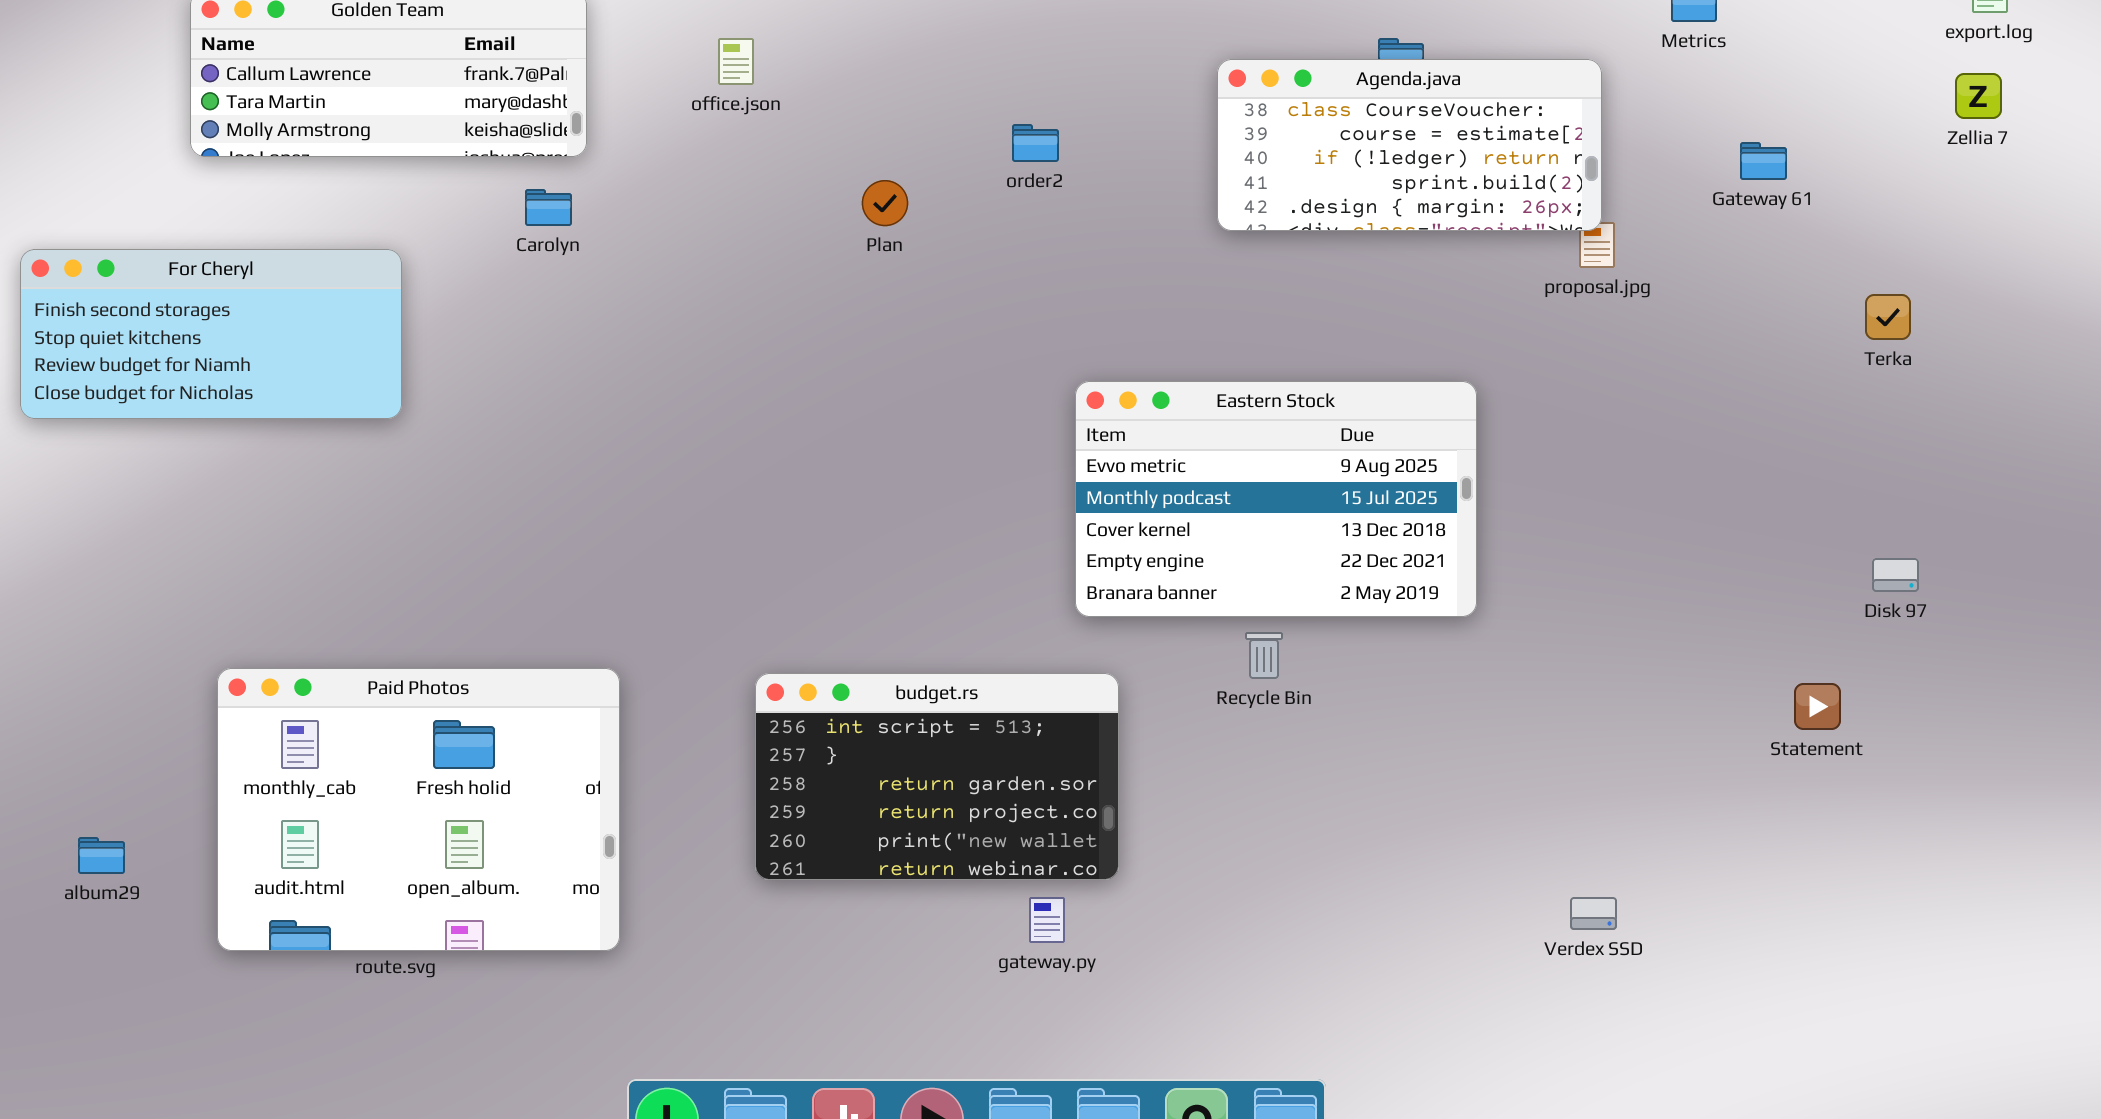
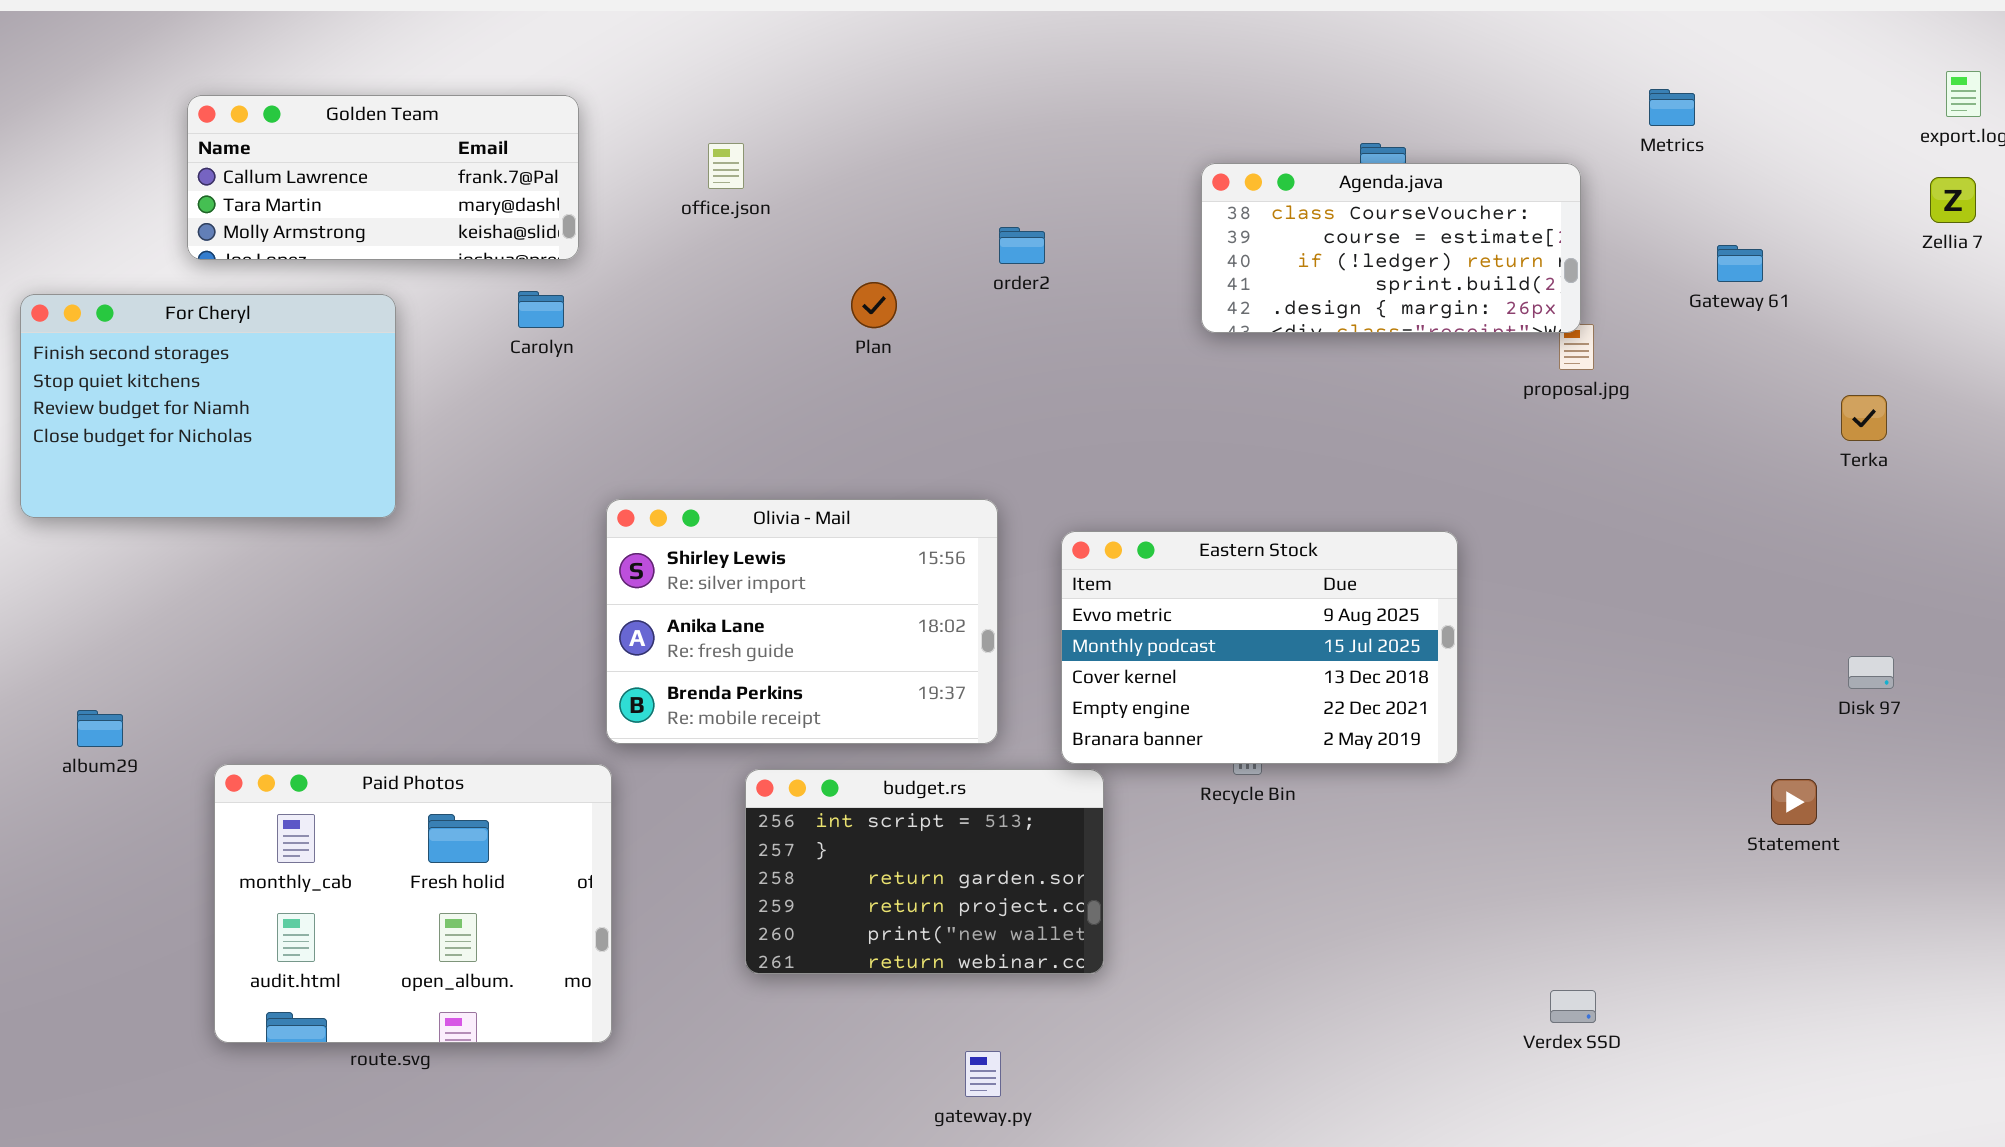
For Cheryl: [20,249,402,419] -> [20,294,396,518], resized
Eastern Stock: [1075,381,1477,617] -> [1061,531,1458,764], moved
Olivia - Mail: none -> [606,499,998,744], opened
album29: [78,837,125,874] -> [77,710,123,747], moved
gateway.py: [1029,897,1065,943] -> [965,1051,1001,1097], moved

